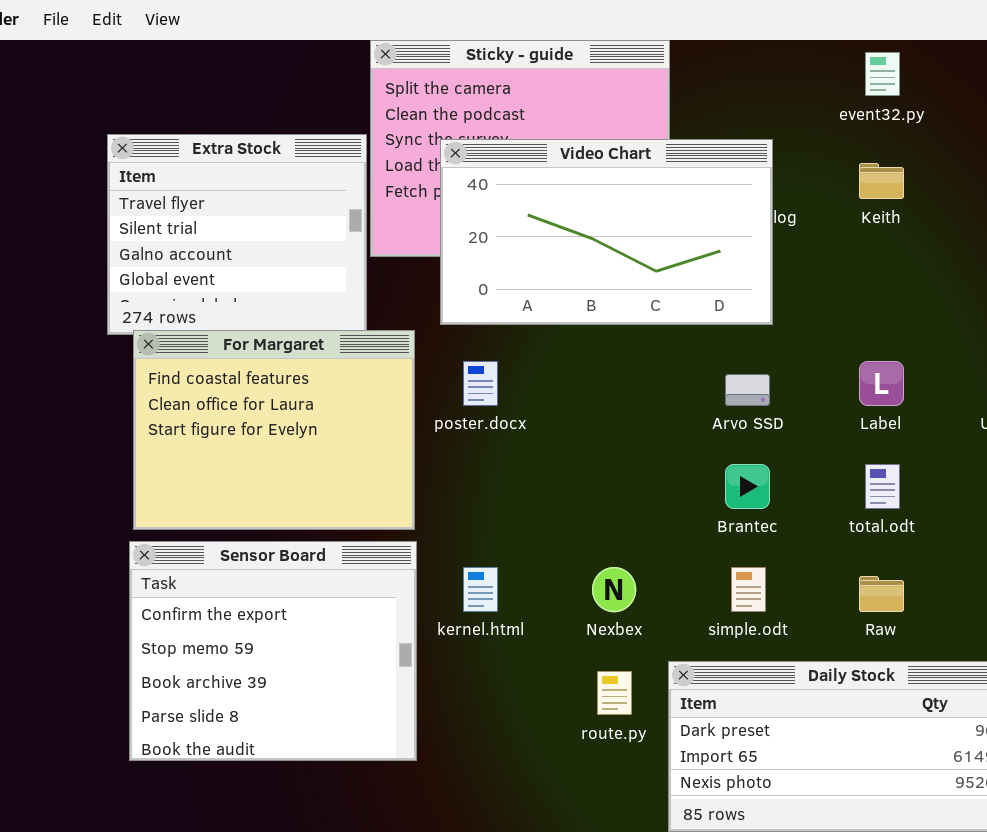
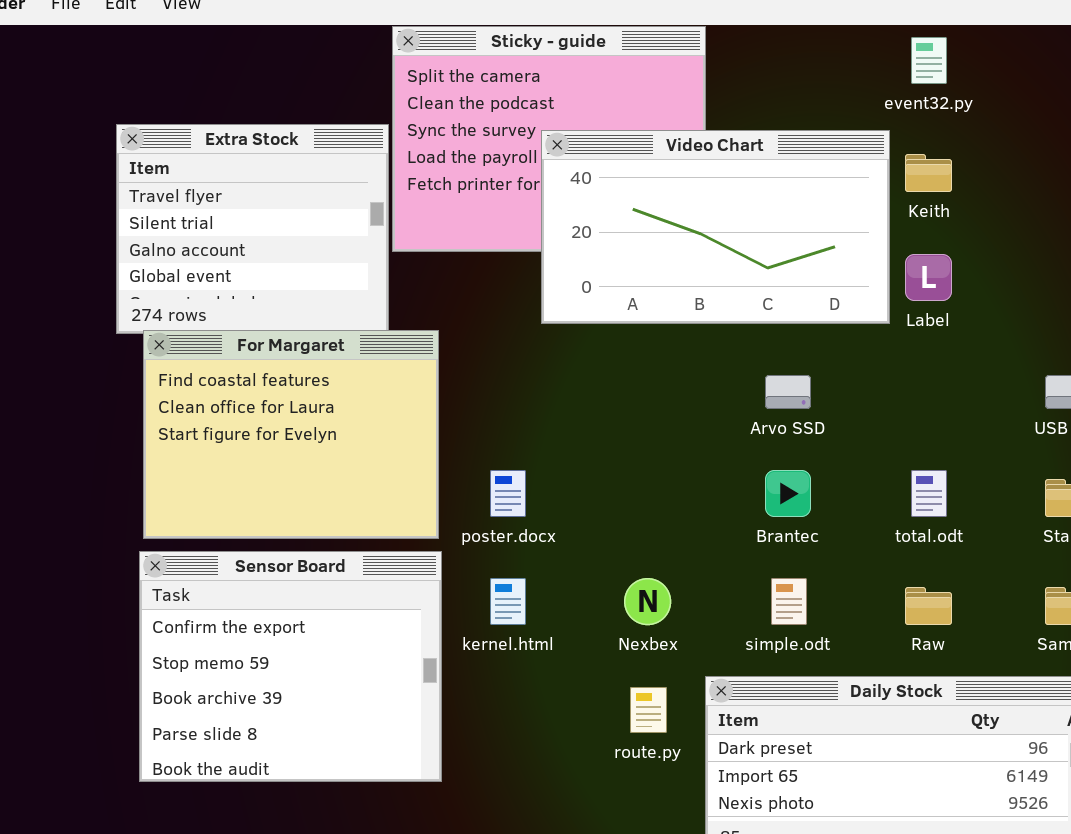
Video Chart: [440,139,773,325] -> [541,130,890,324], moved
poster.docx: [463,361,498,406] -> [490,470,526,517], moved
Label: [859,361,904,406] -> [905,254,952,301], moved

